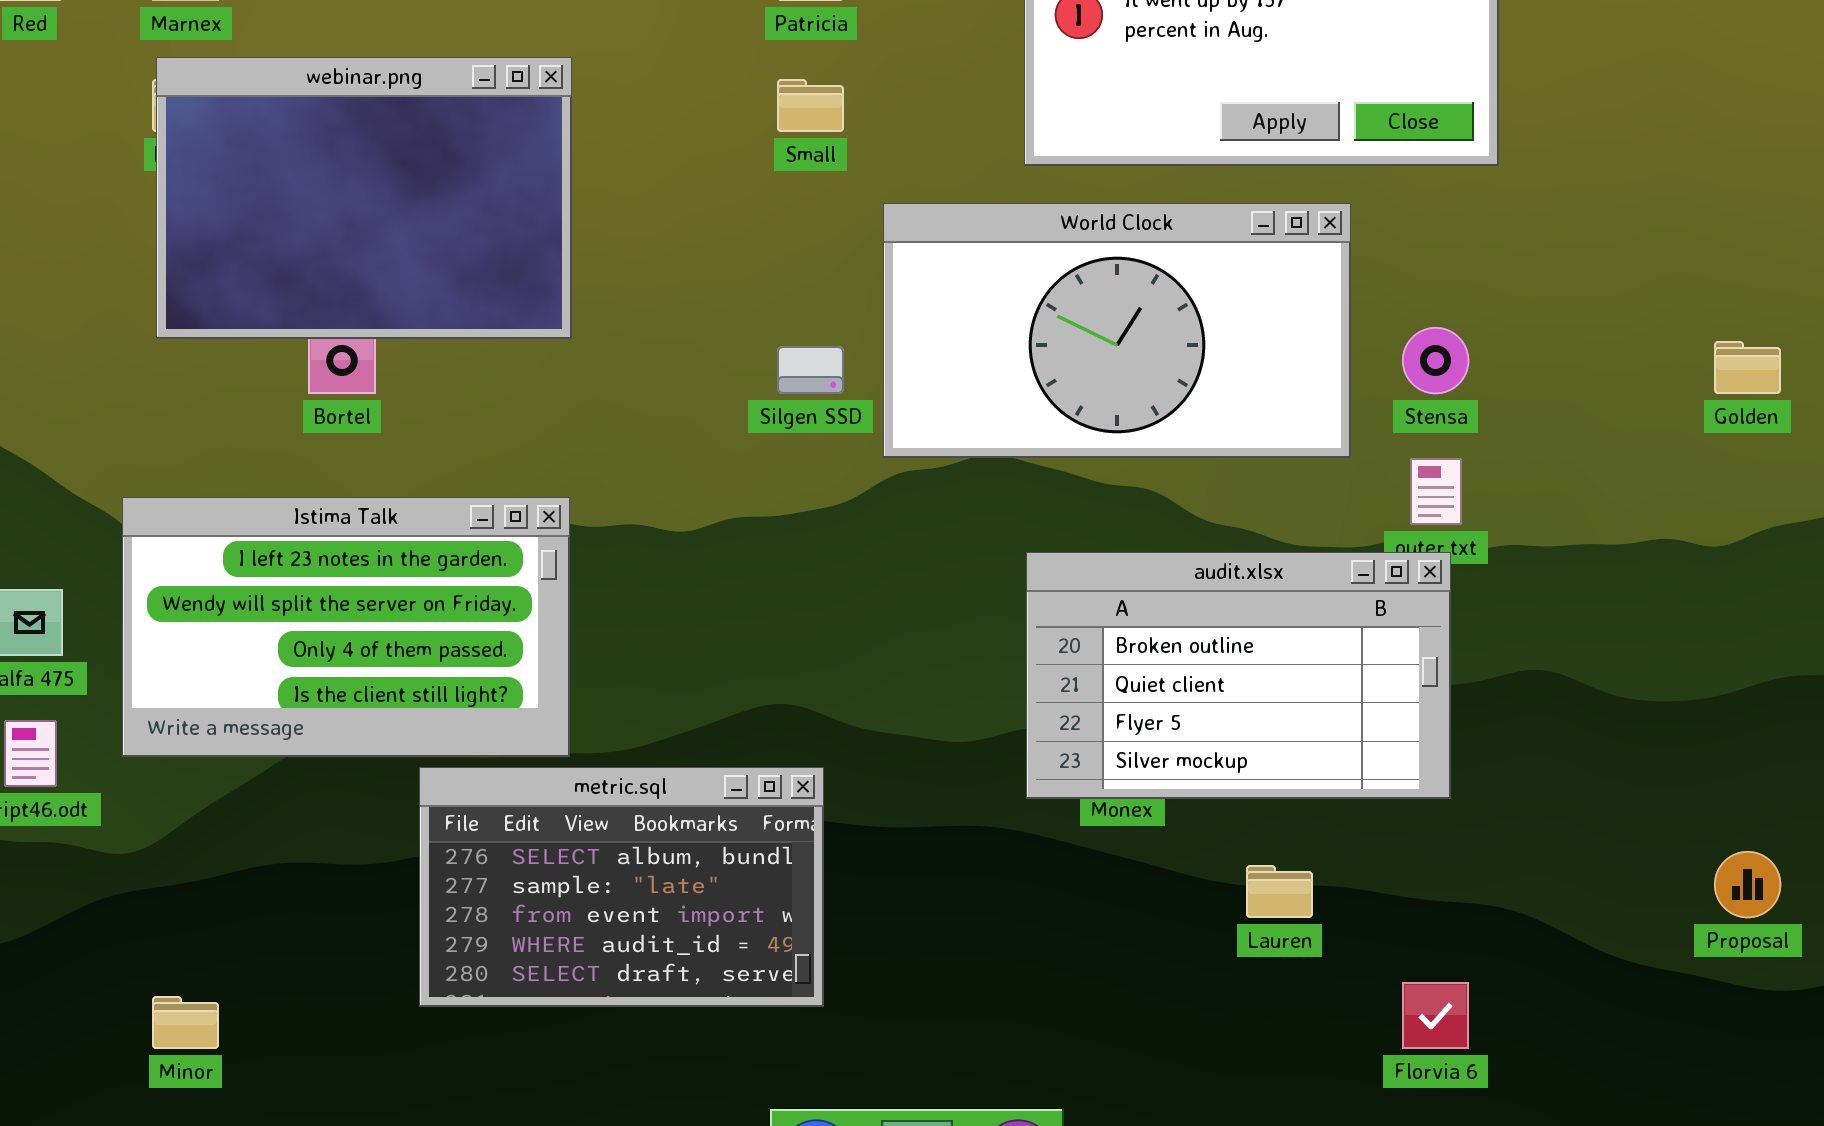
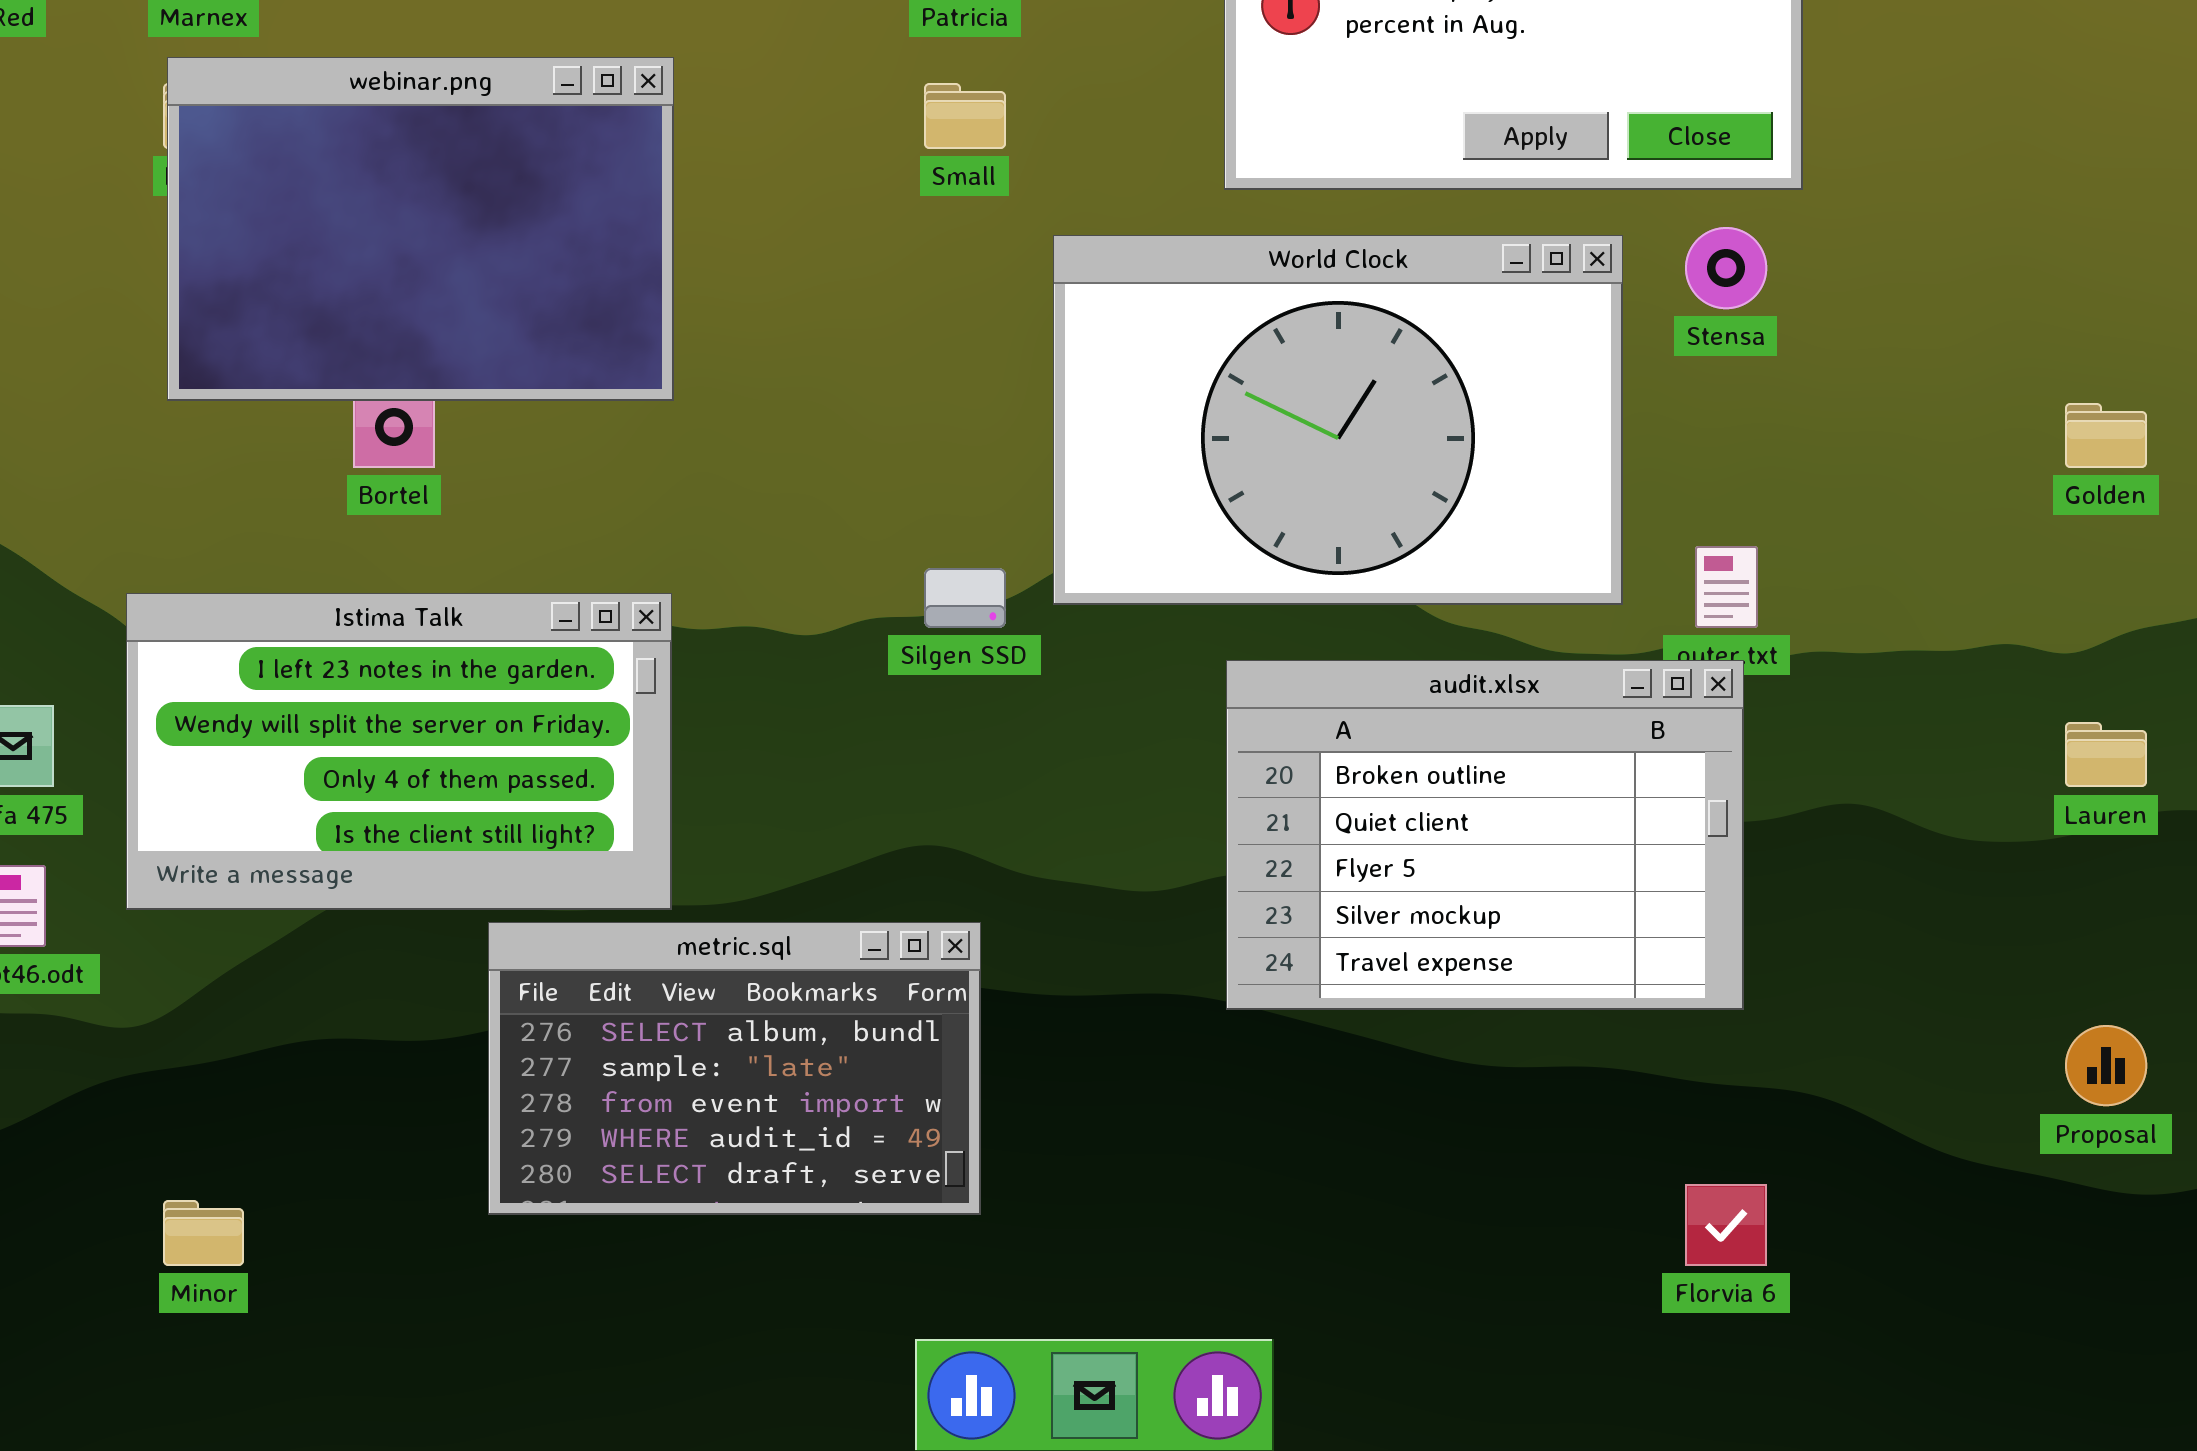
World Clock: [883,203,1351,458] -> [1053,235,1623,605], resized
Stensa: [1402,327,1469,394] -> [1685,227,1767,309], moved
Silgen SSD: [777,346,844,394] -> [924,568,1006,628], moved
audit.xlsx: [1026,552,1451,799] -> [1226,660,1744,1010], resized
Lauren: [1246,865,1313,918] -> [2065,722,2147,787], moved

